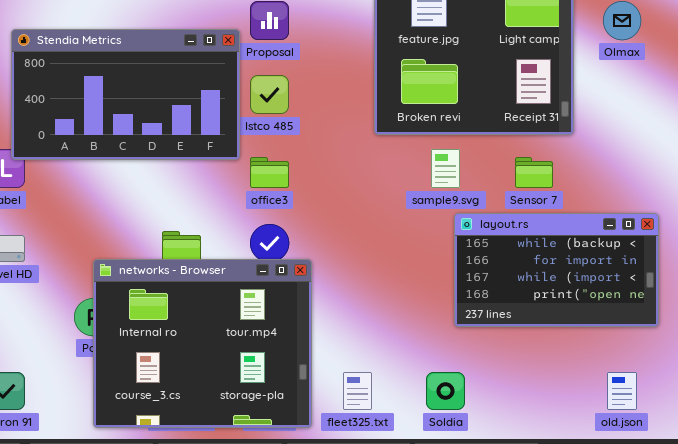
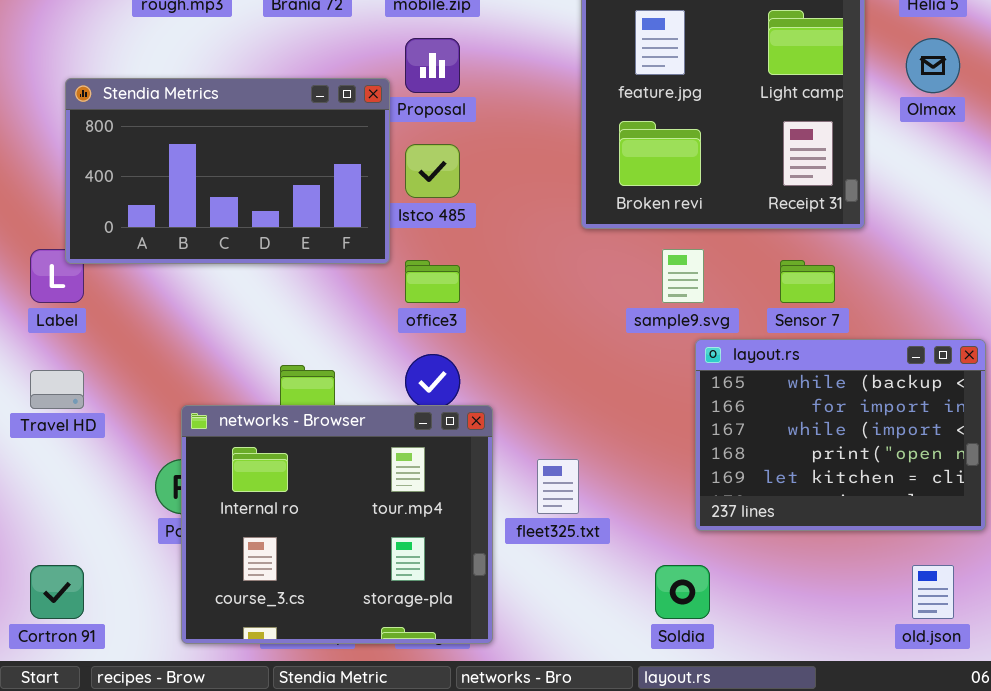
layout.rs: [454,213,659,327] -> [695,339,986,531], resized
fleet325.txt: [343,372,372,410] -> [537,459,579,514], moved

